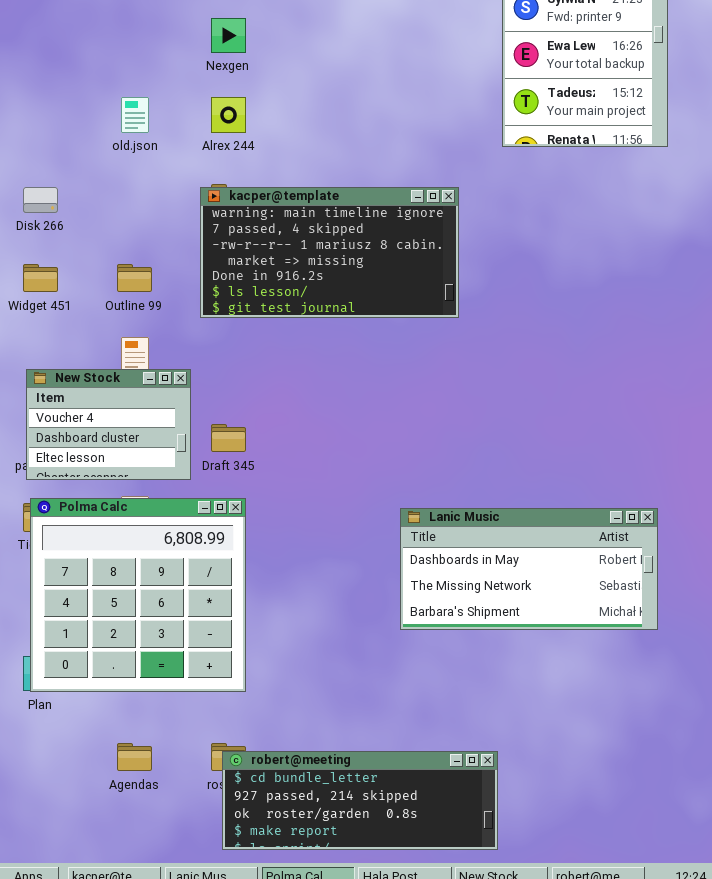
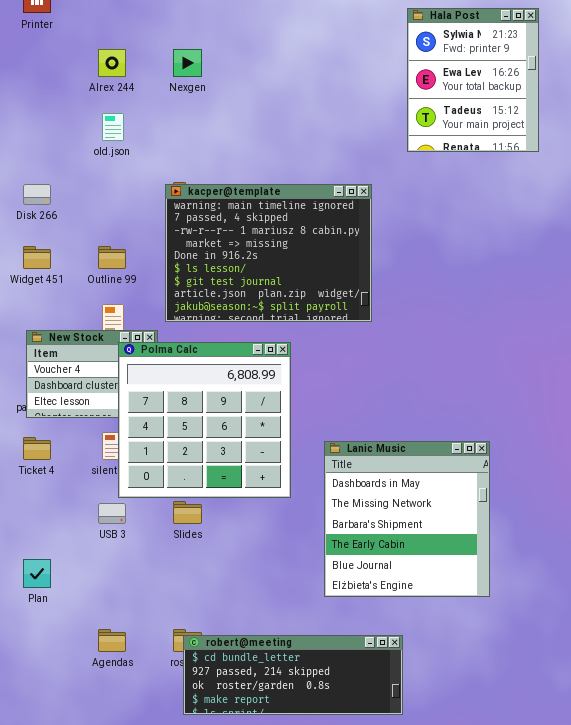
Alrex 244: [211,97,246,133] -> [98,49,126,77], moved
kacper@template: [200,187,459,318] -> [165,184,372,322], resized
Polma Calc: [30,498,246,692] -> [118,342,291,498], moved
Lanic Music: [400,508,658,630] -> [324,441,490,597], resized

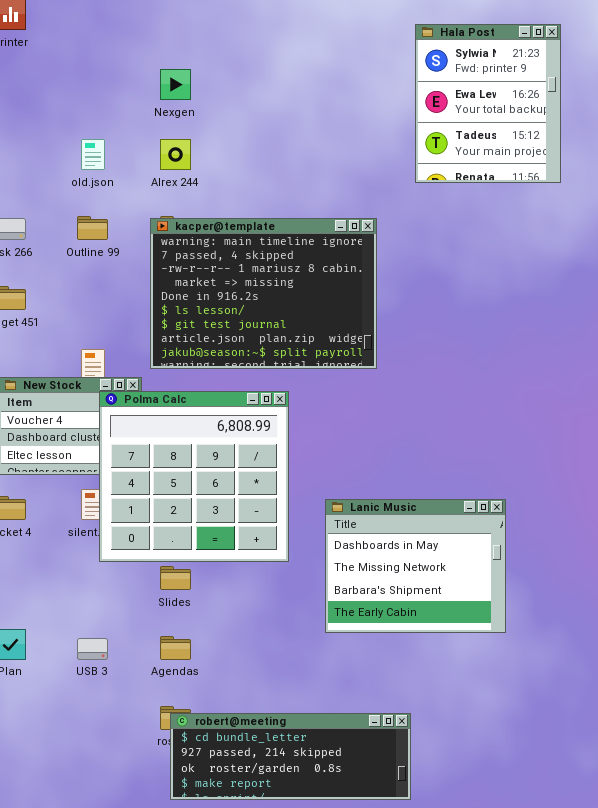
Alrex 244: [98,49,126,77] -> [160,139,191,170], moved
Outline 99: [98,246,126,269] -> [77,216,108,240], moved
Lanic Music: [324,441,490,597] -> [325,499,506,633], resized
USB 3: [98,503,126,524] -> [77,638,108,660], moved
Agendas: [98,629,126,652] -> [160,636,191,660], moved

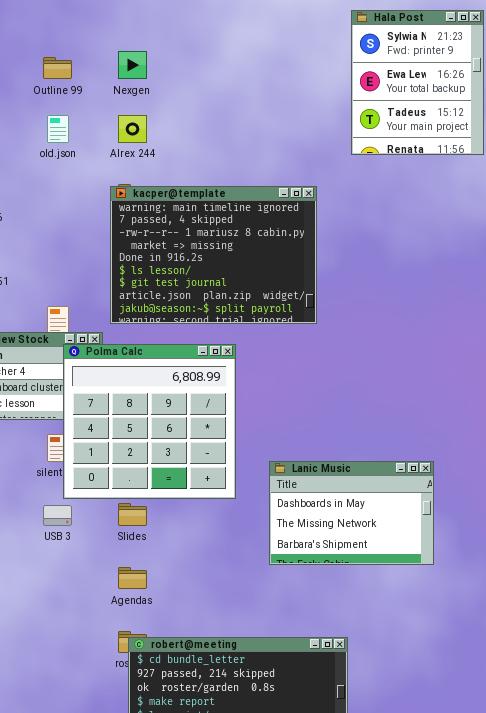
Outline 99: [77,216,108,240] -> [43,57,72,79], moved
Lanic Music: [325,499,506,633] -> [269,461,434,565], resized
USB 3: [77,638,108,660] -> [43,505,72,526], moved

